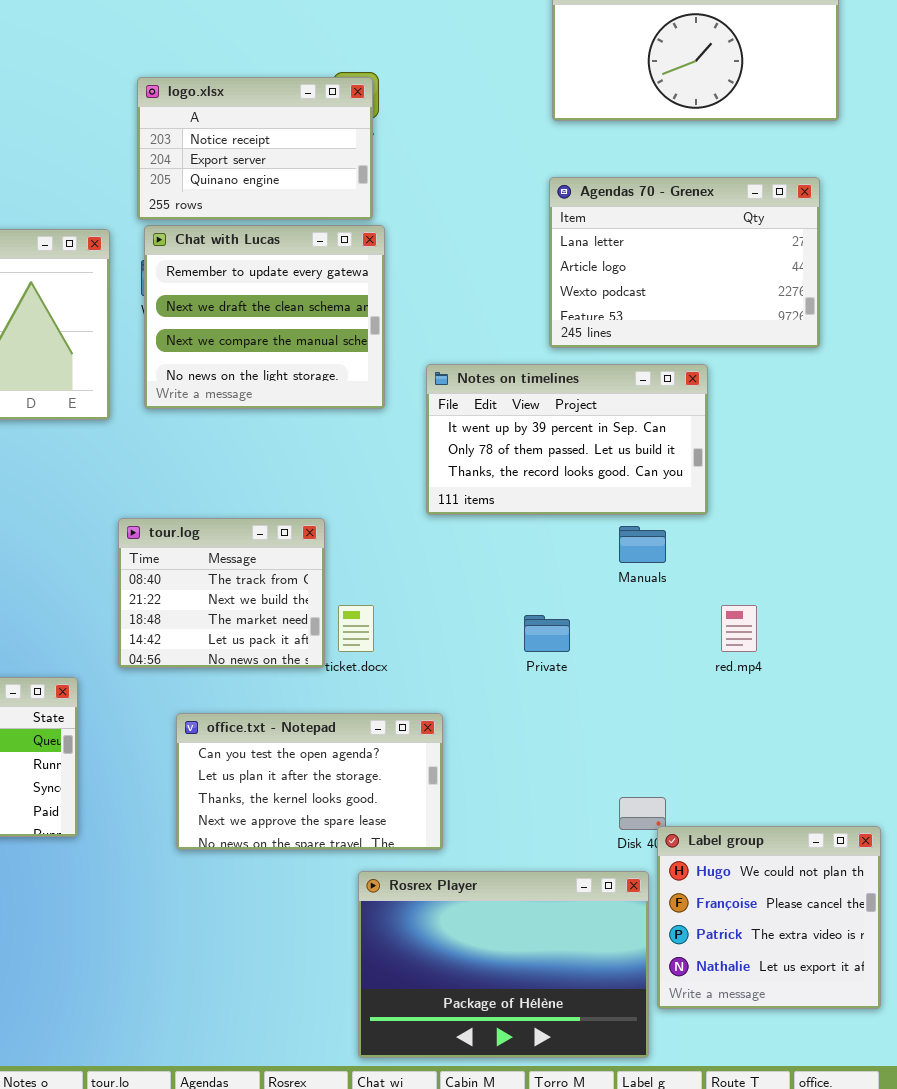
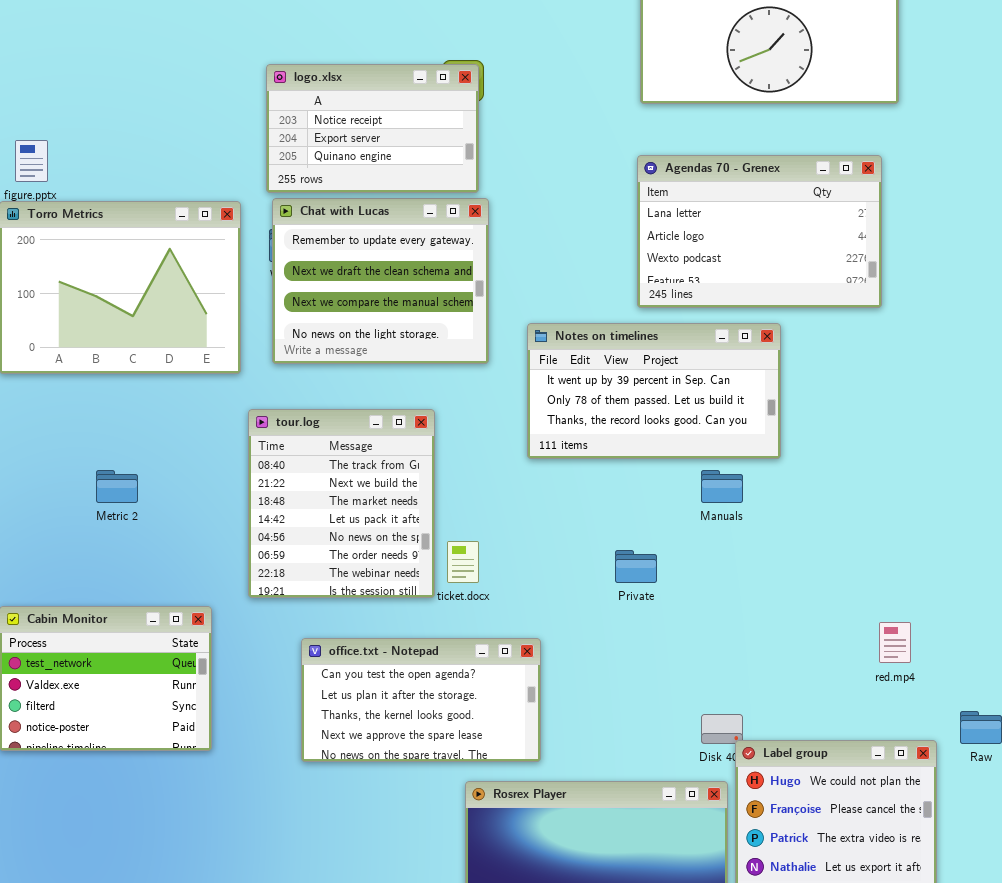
tour.log: [118,518,325,668] -> [248,409,435,598], resized
red.mp4: [721,605,757,652] -> [879,622,911,663], moved

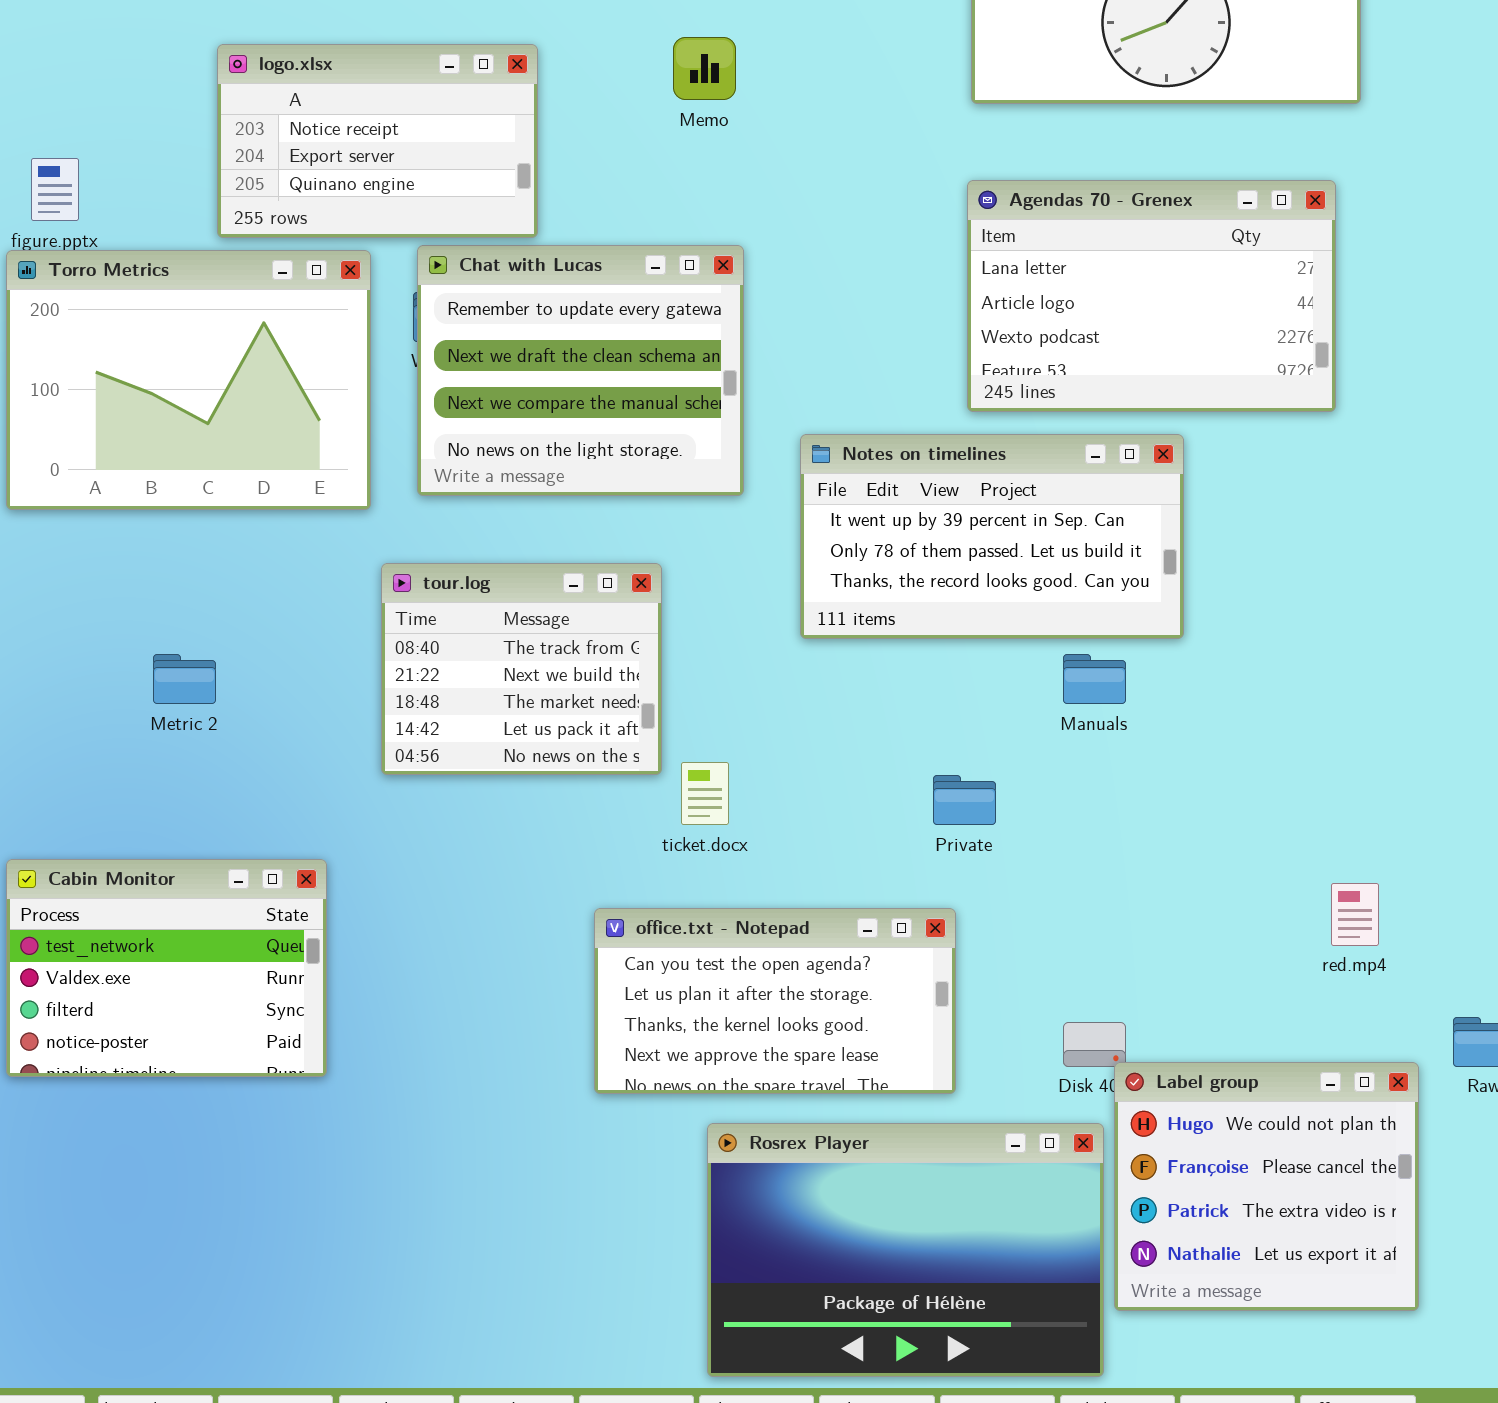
logo.xlsx: [266,64,479,193] -> [217,44,538,238], moved
tour.log: [248,409,435,598] -> [381,563,662,775], resized
office.txt - Notepad: [301,638,541,762] -> [594,908,956,1094], moved

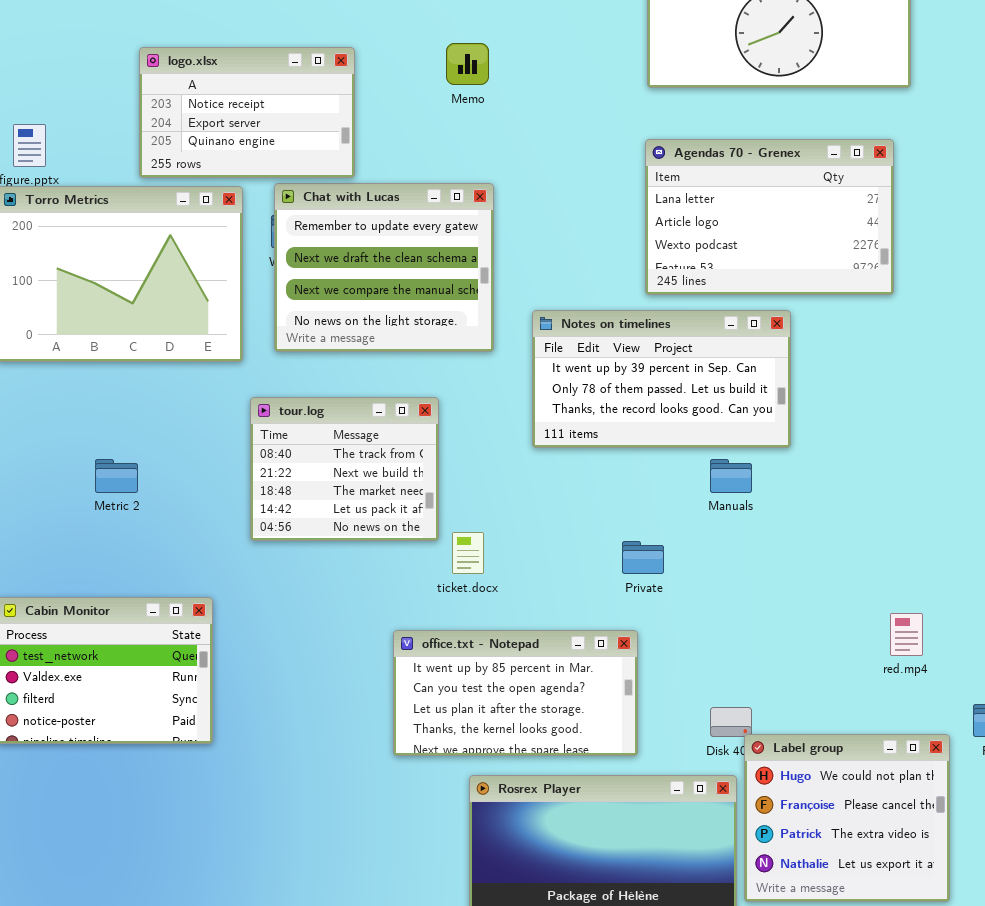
office.txt - Notepad: [594,908,956,1094] -> [393,630,638,756], scrolled up 1 row

